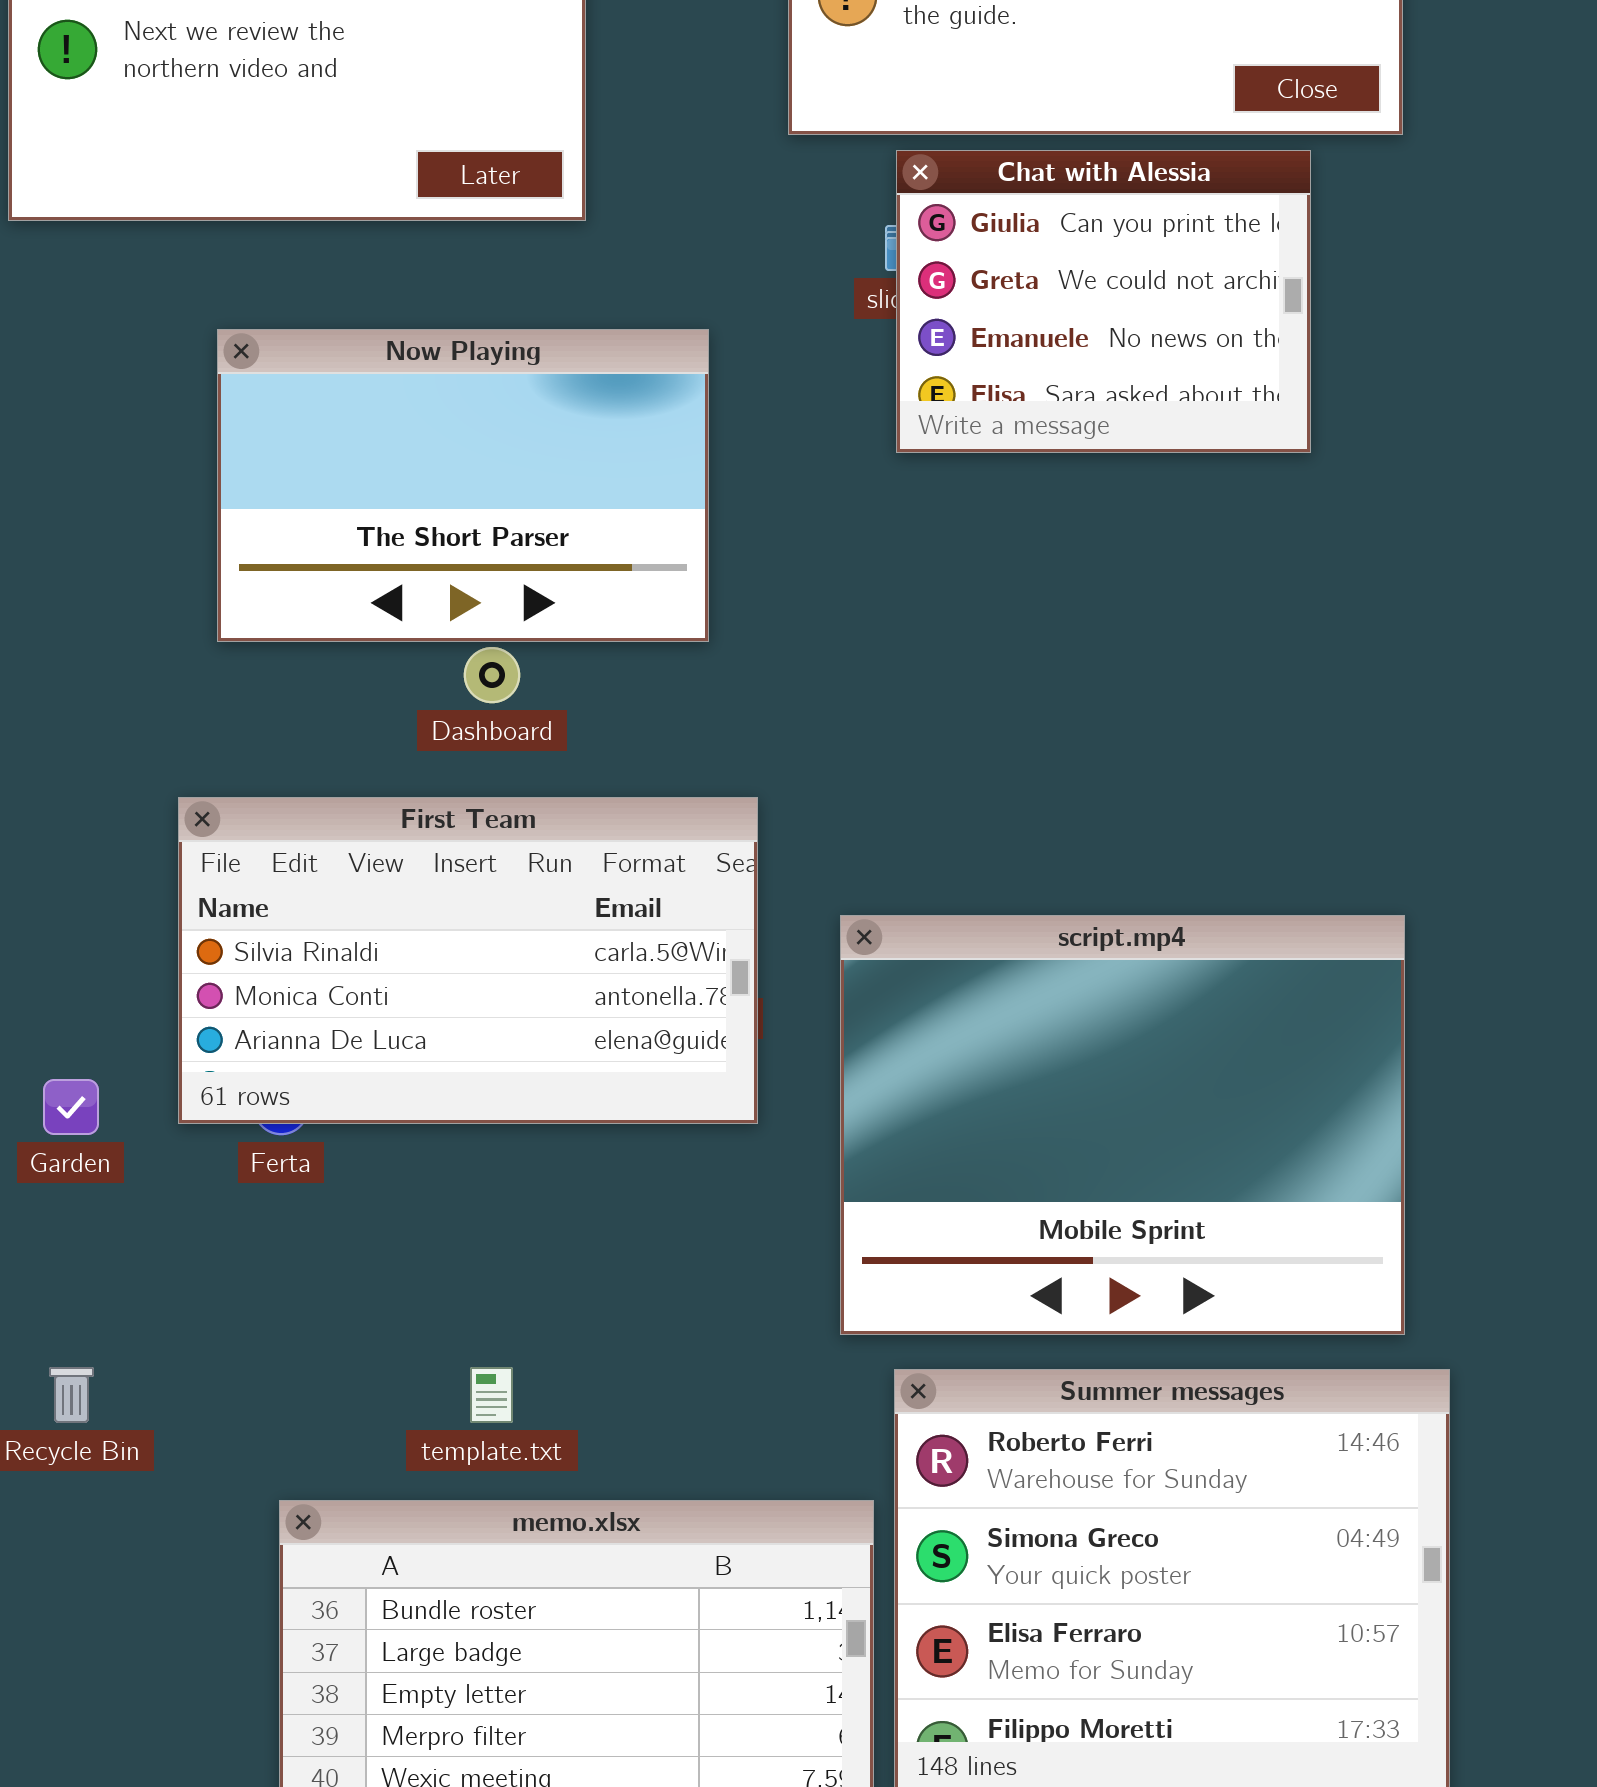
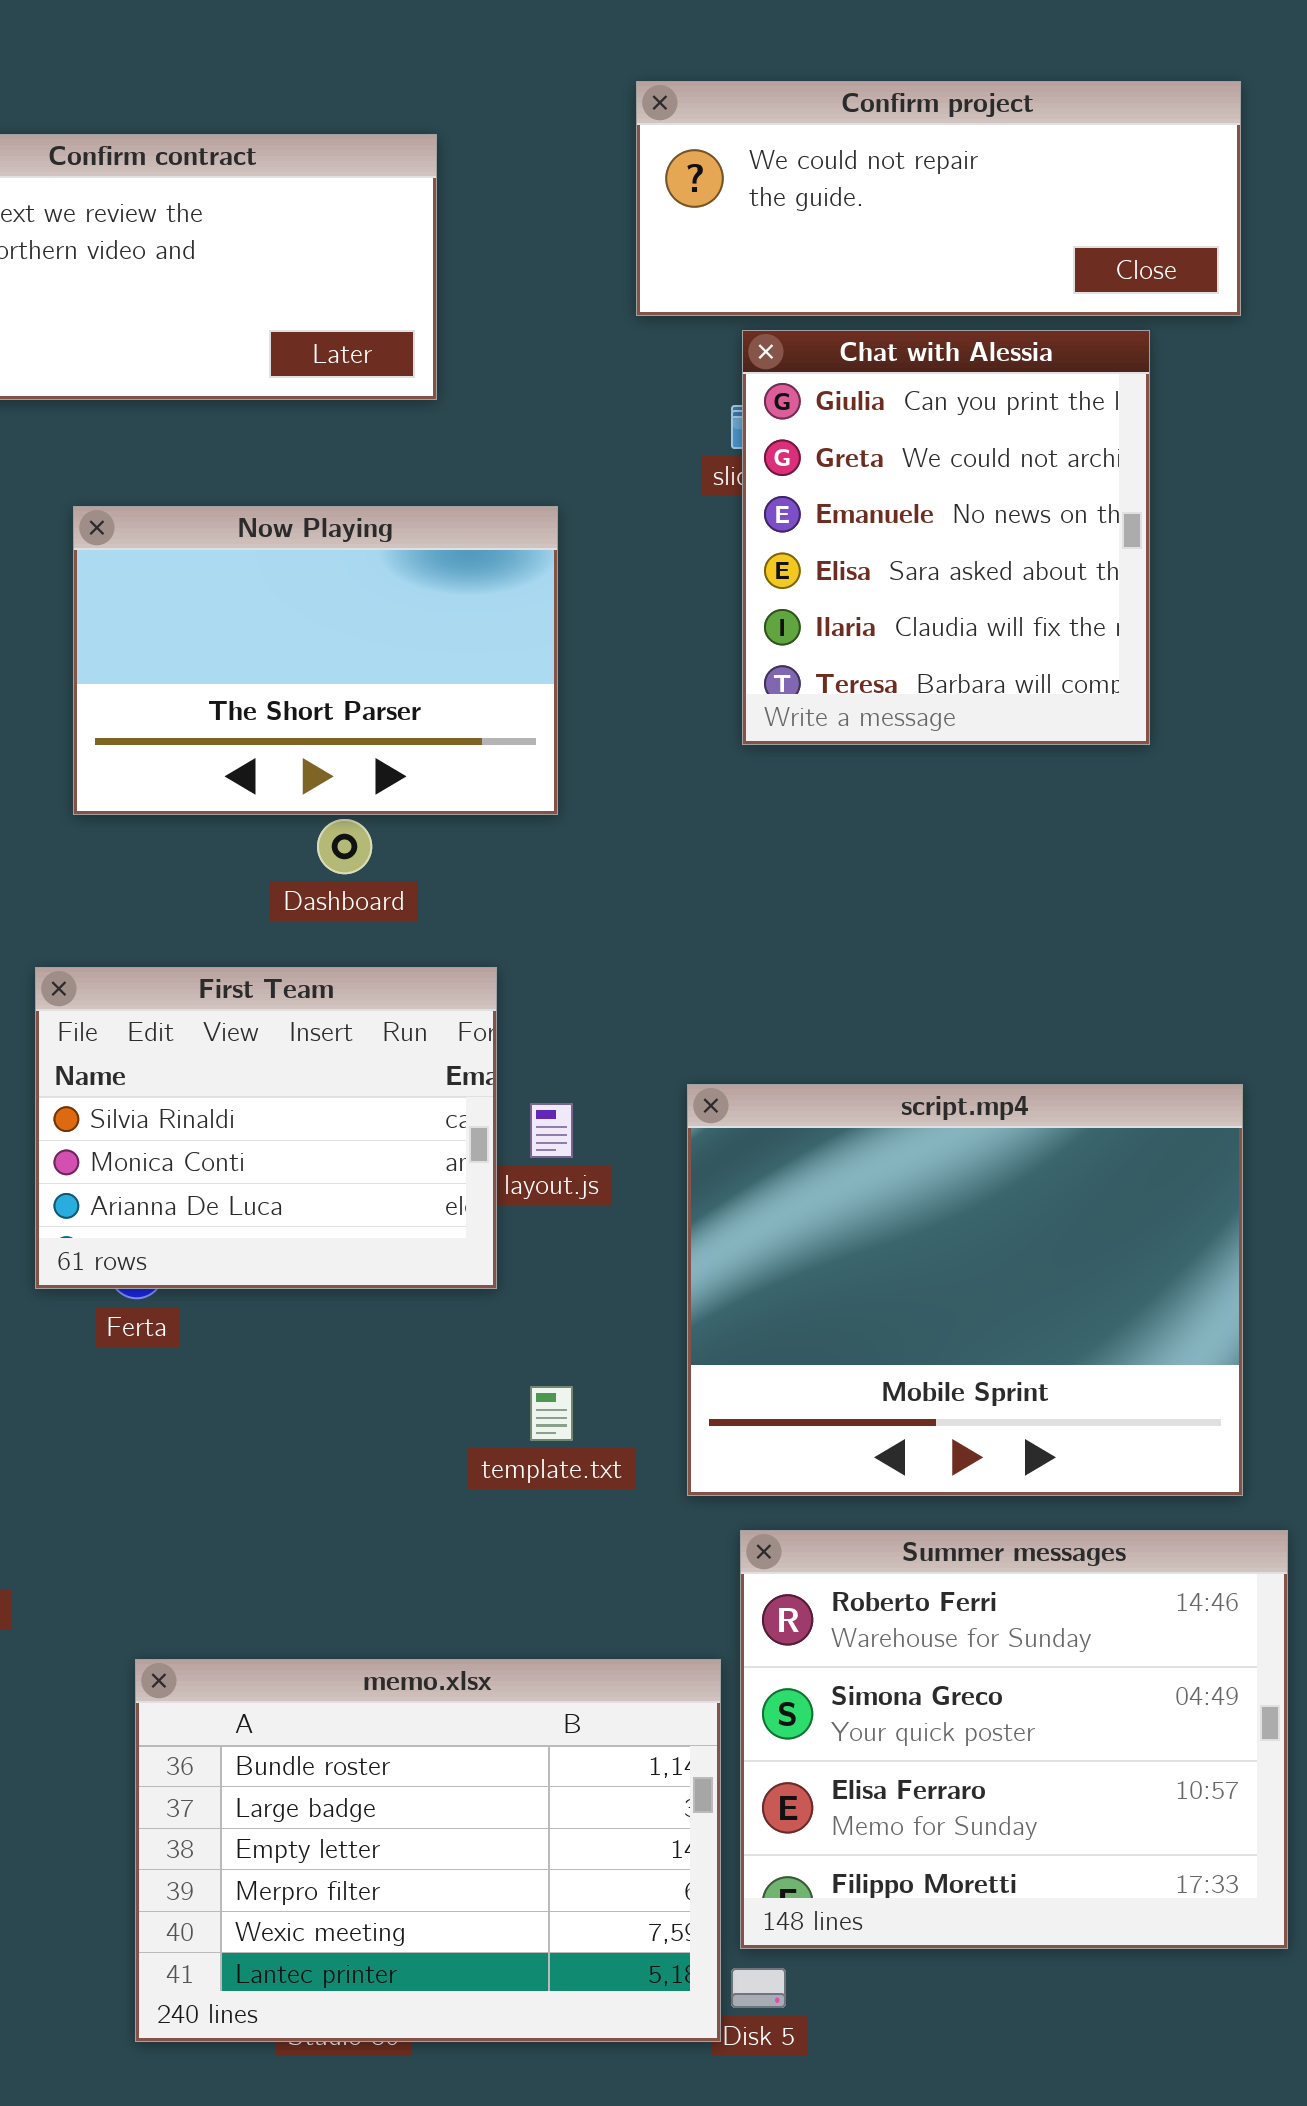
Chat with Alessia: [896,150,1311,453] -> [742,330,1150,745], resized
First Team: [178,797,758,1124] -> [35,967,497,1289], resized
template.txt: [470,1367,513,1423] -> [530,1386,573,1441], moved

